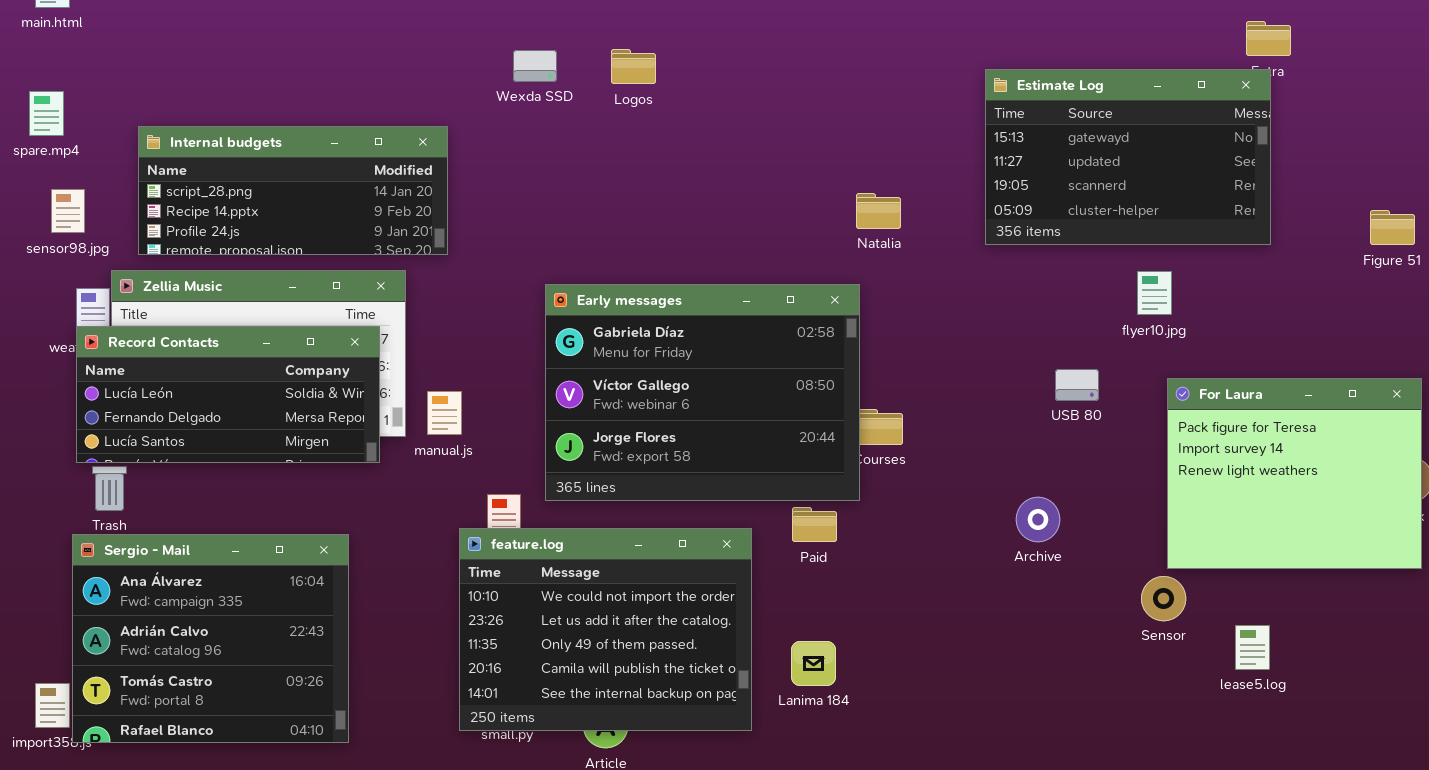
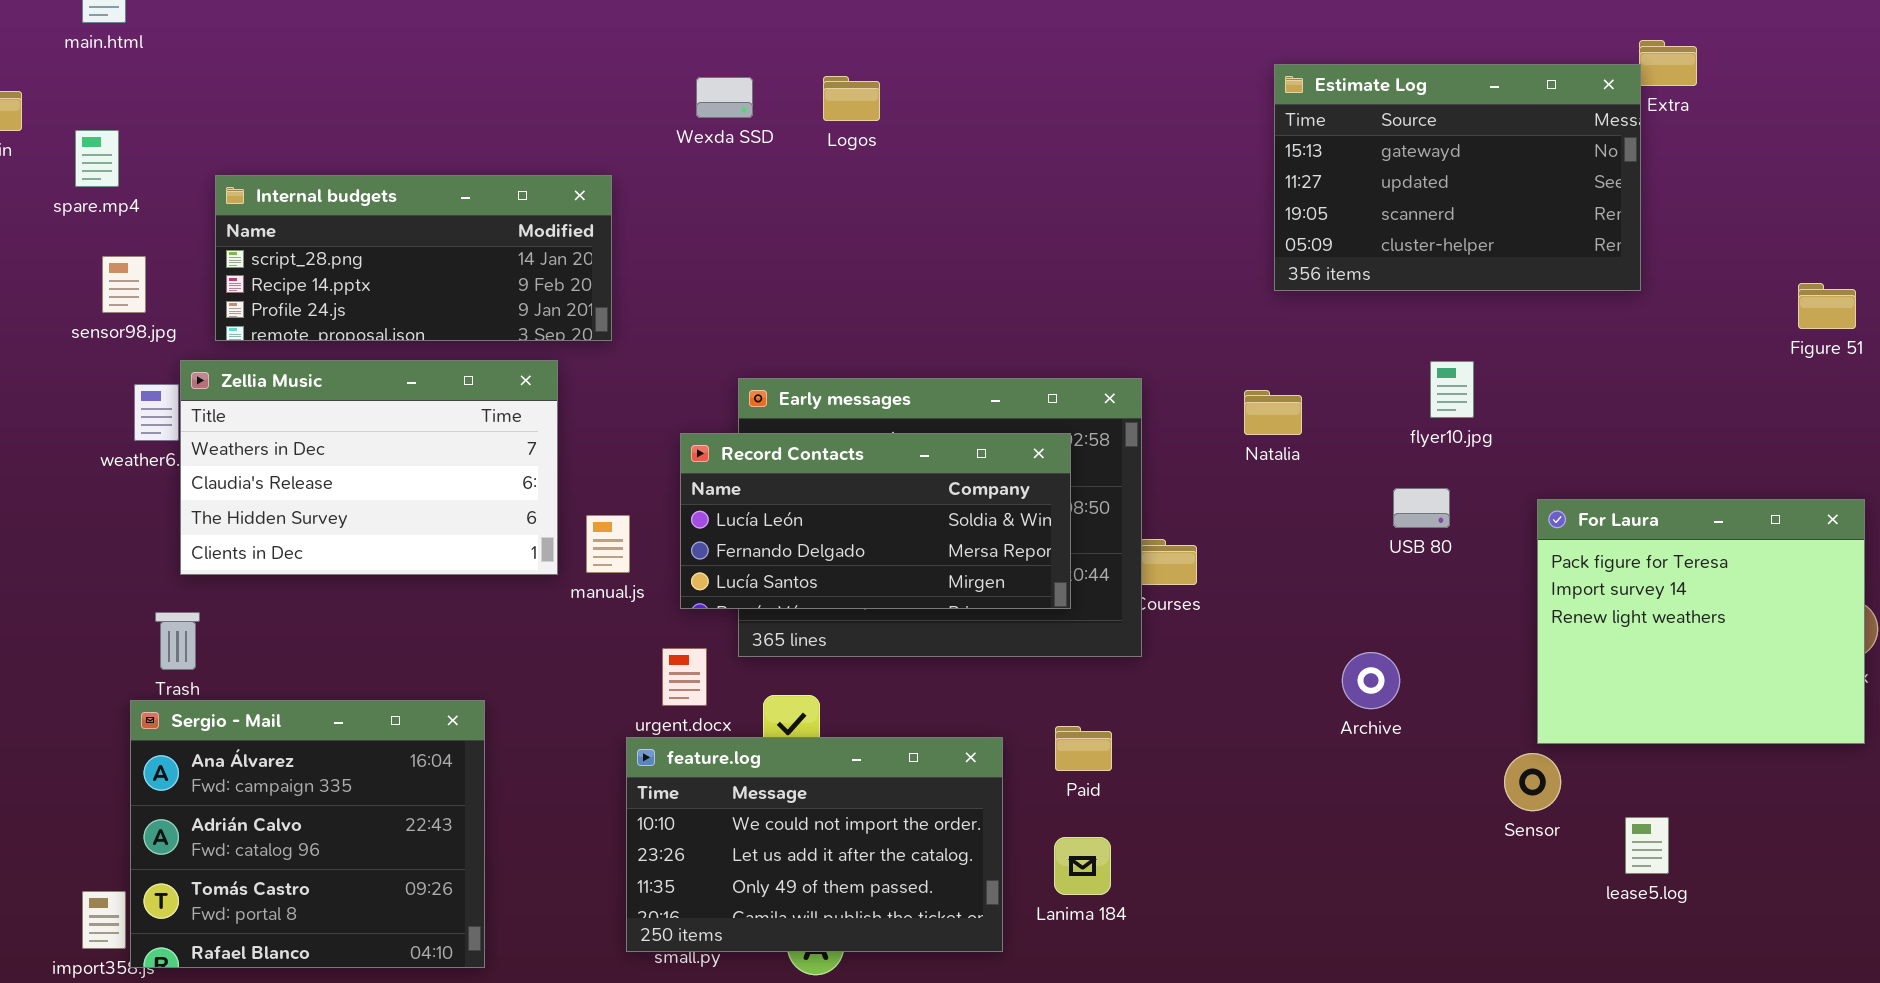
Estimate Log: [985,69,1271,245] -> [1274,64,1641,291], moved
Natalia: [856,193,901,229] -> [1244,390,1302,435], moved
flyer10.jpg: [1137,271,1172,315] -> [1430,361,1474,418], moved
Record Contacts: [76,326,380,463] -> [680,433,1071,609], moved
Paid: [792,507,837,542] -> [1055,726,1112,771], moved
feature.log: [459,528,752,731] -> [626,737,1003,952], resized

